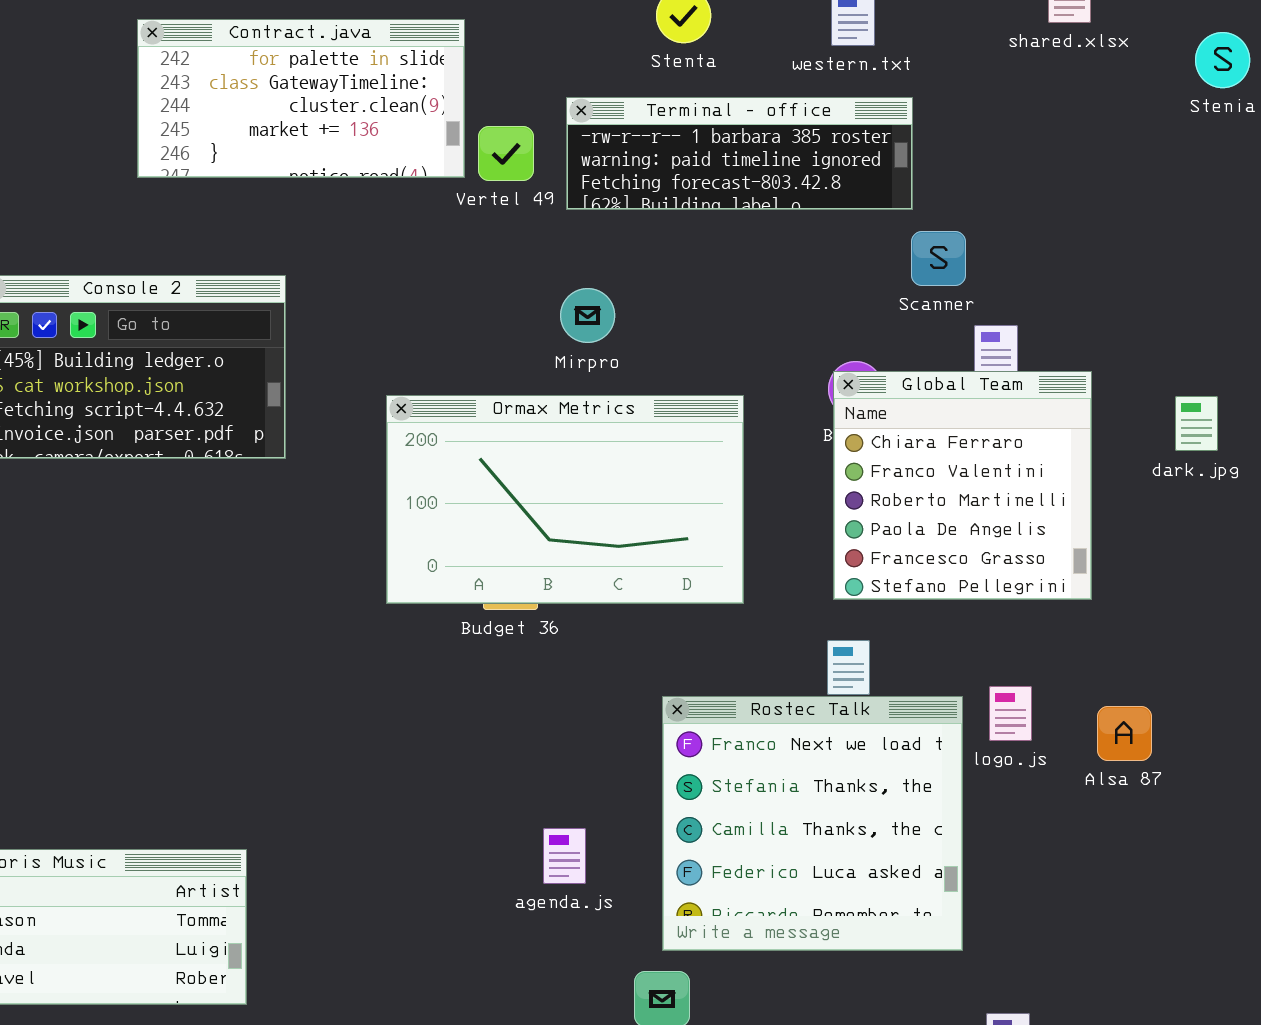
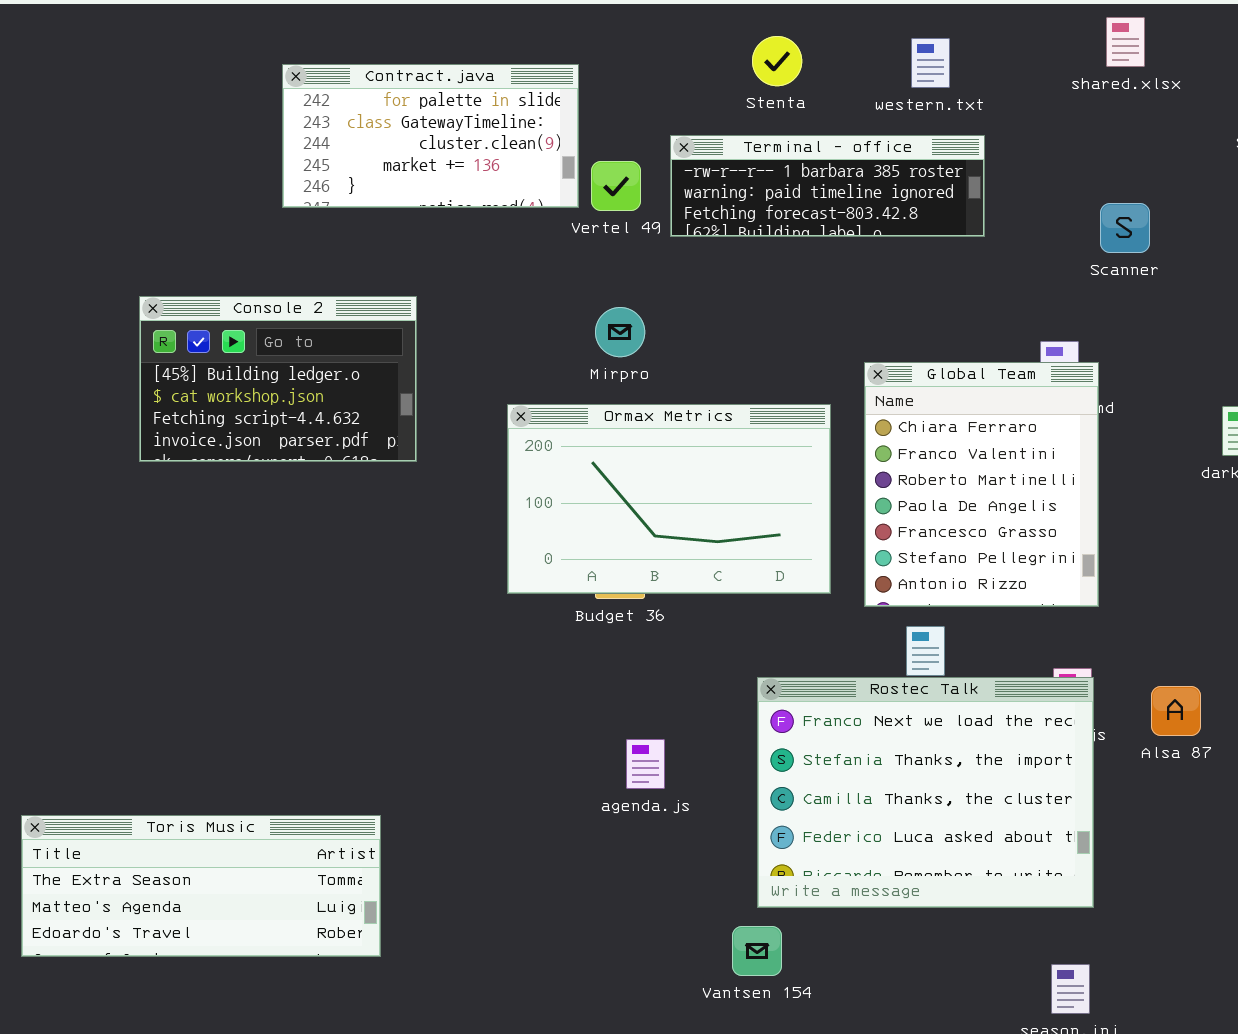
Scanner: [911,231,966,286] -> [1100,203,1150,253], moved
Mirpro: [560,288,615,343] -> [595,307,645,357], moved
Global Team: [833,371,1092,600] -> [864,362,1099,607], moved, resized
Rostec Talk: [662,696,963,951] -> [757,677,1094,908], resized
agenda.js: [543,828,586,884] -> [626,739,665,789], moved

